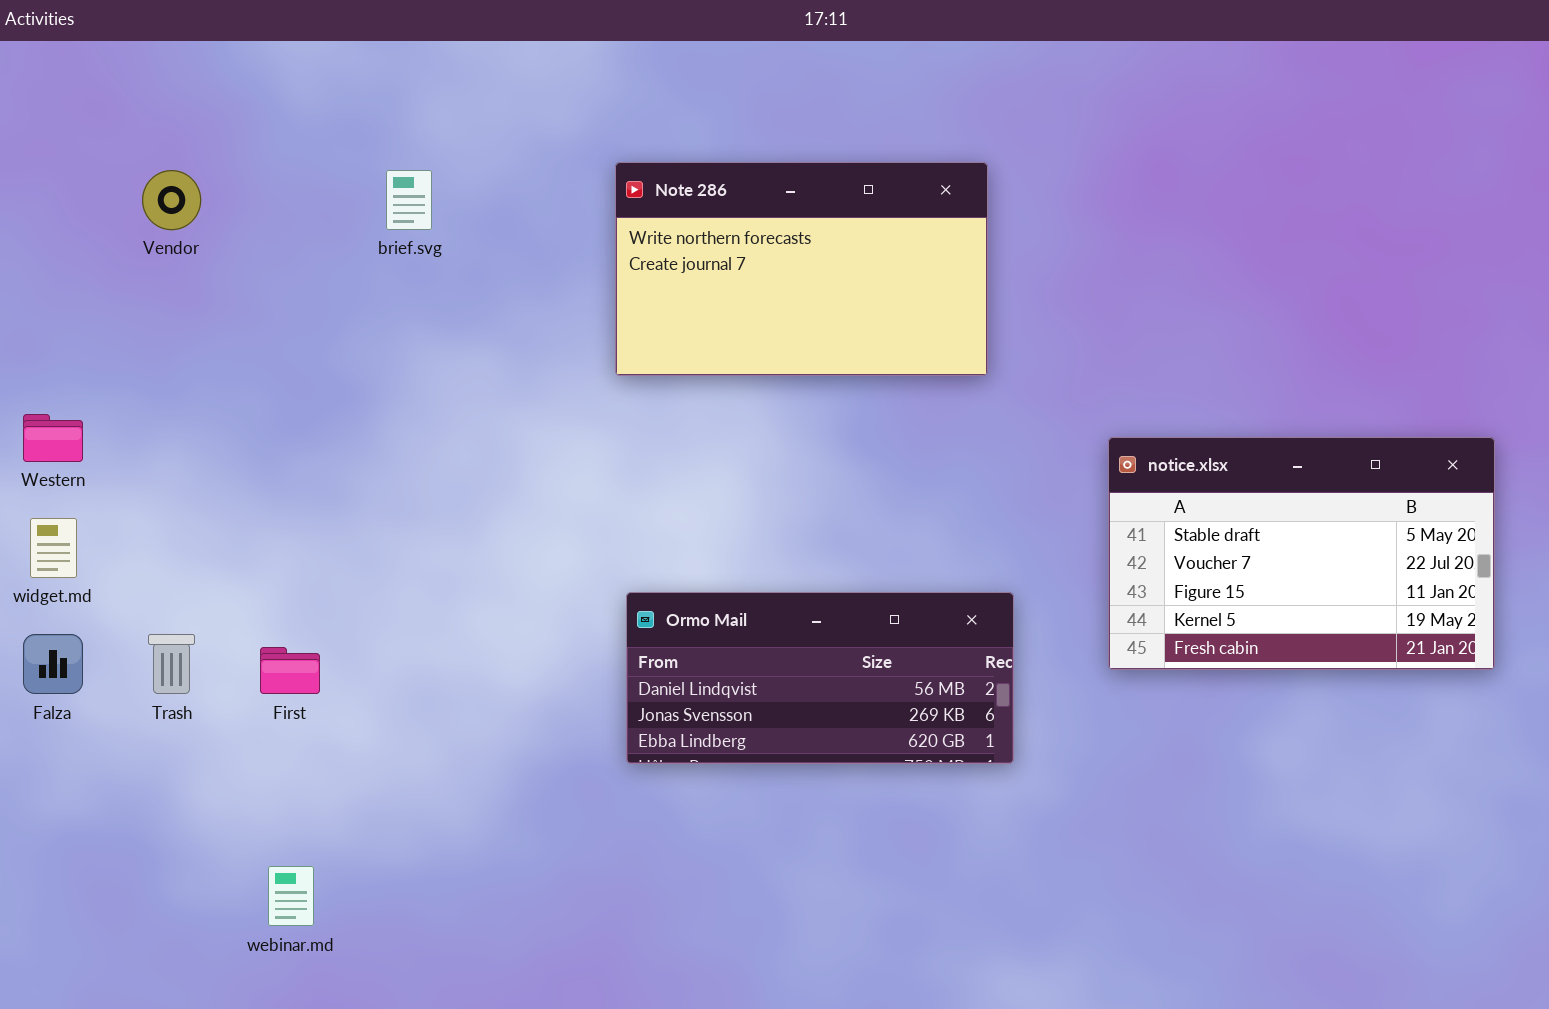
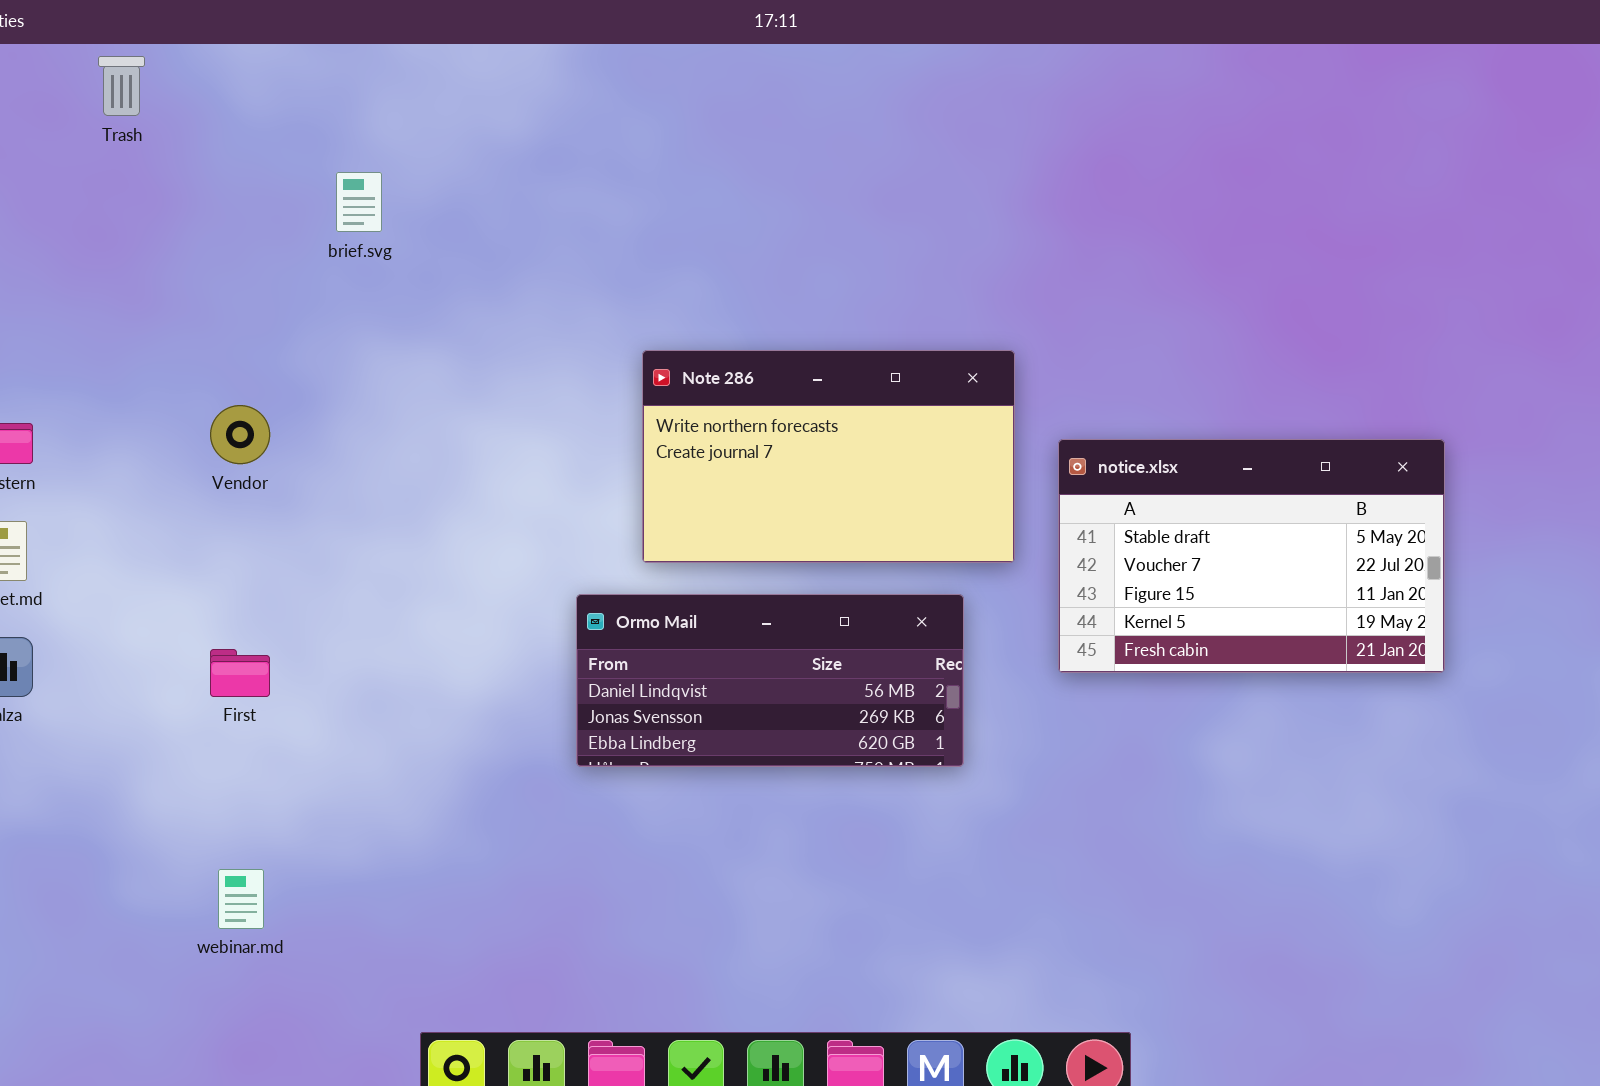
Note 286: [615,162,988,376] -> [642,350,1015,563], moved
Vendor: [142,170,201,230] -> [210,405,270,464], moved
Trash: [148,634,195,694] -> [98,56,145,116], moved

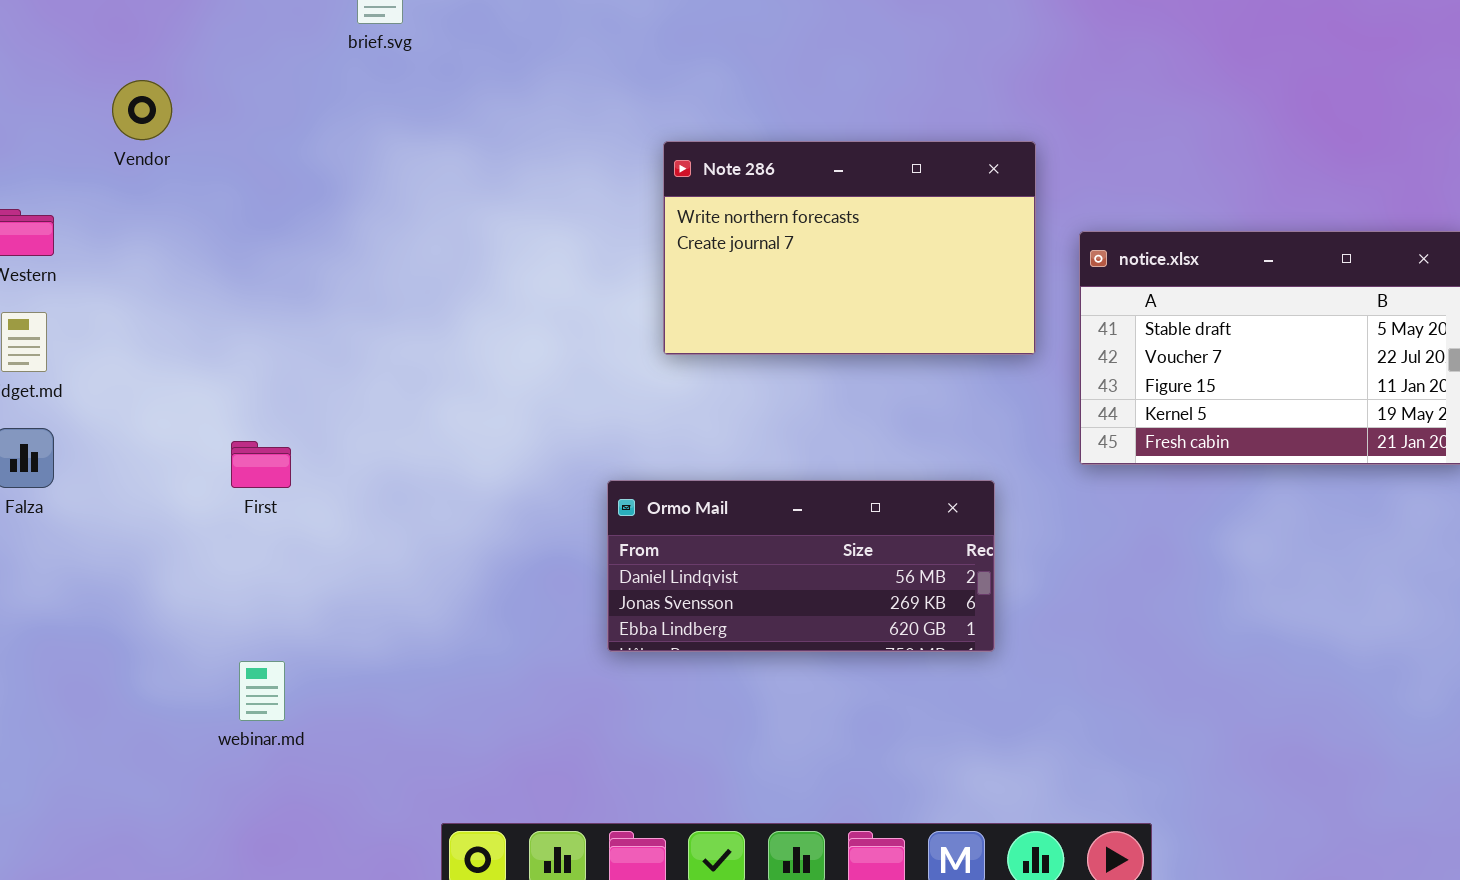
Vendor: [210,405,270,464] -> [112,80,172,140], moved
Ormo Mail: [576,594,964,767] -> [607,480,995,652], moved

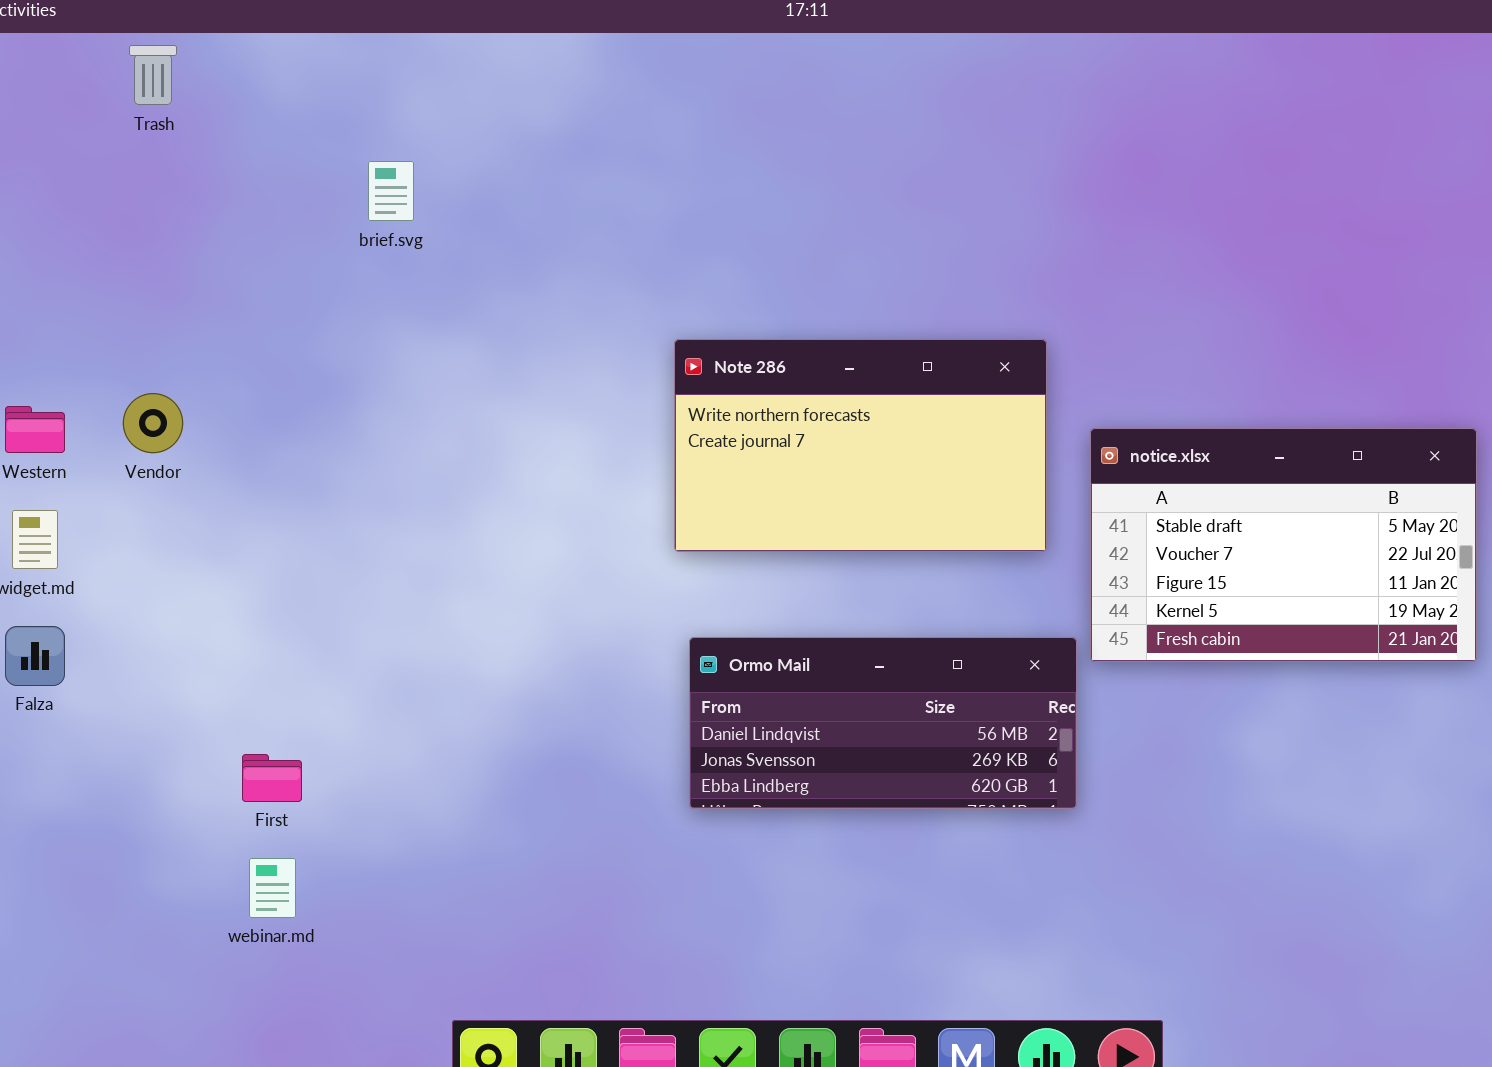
Vendor: [112,80,172,140] -> [123,393,183,453], moved
First: [231,441,291,488] -> [242,754,302,802], moved
Ormo Mail: [607,480,995,652] -> [689,637,1077,809], moved

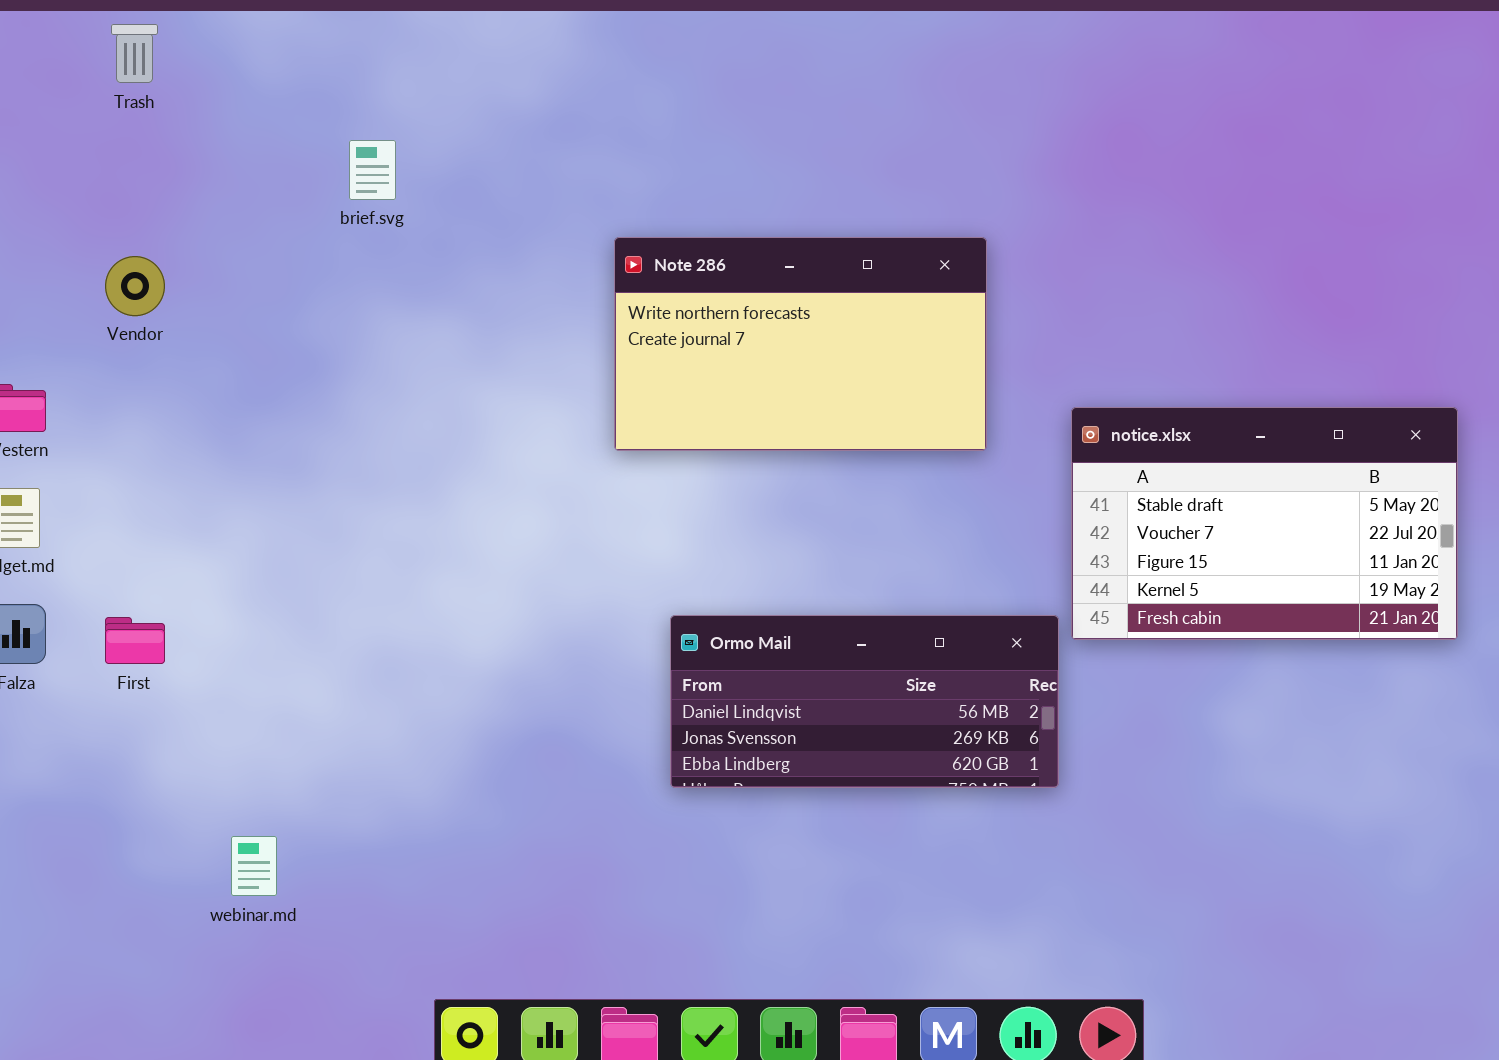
Note 286: [674,339,1047,552] -> [614,237,987,451], moved
Vendor: [123,393,183,453] -> [105,256,165,316], moved
First: [242,754,302,802] -> [105,617,165,664], moved

